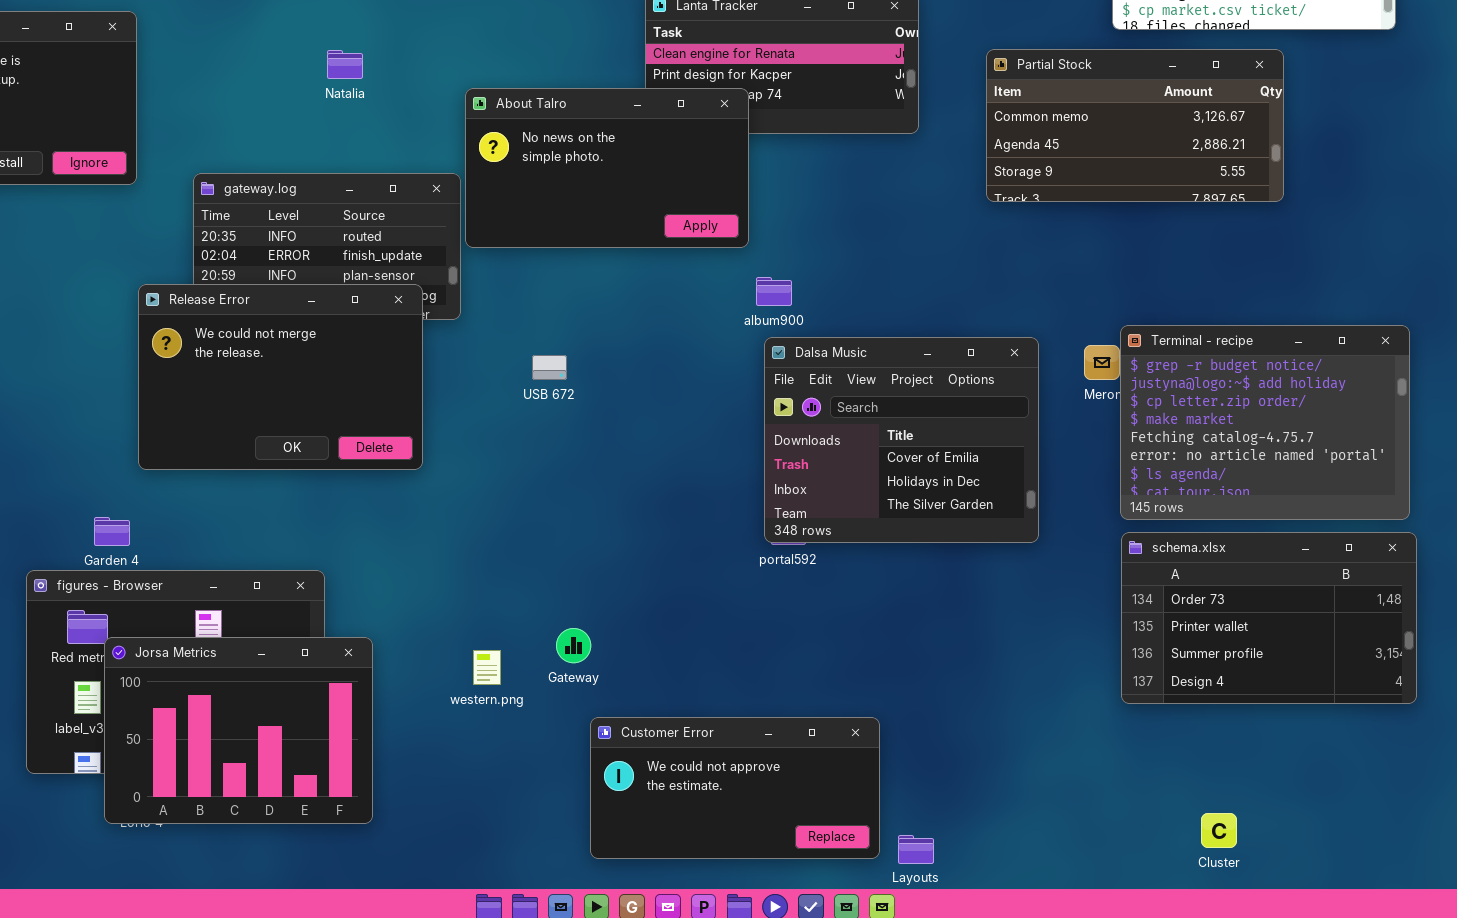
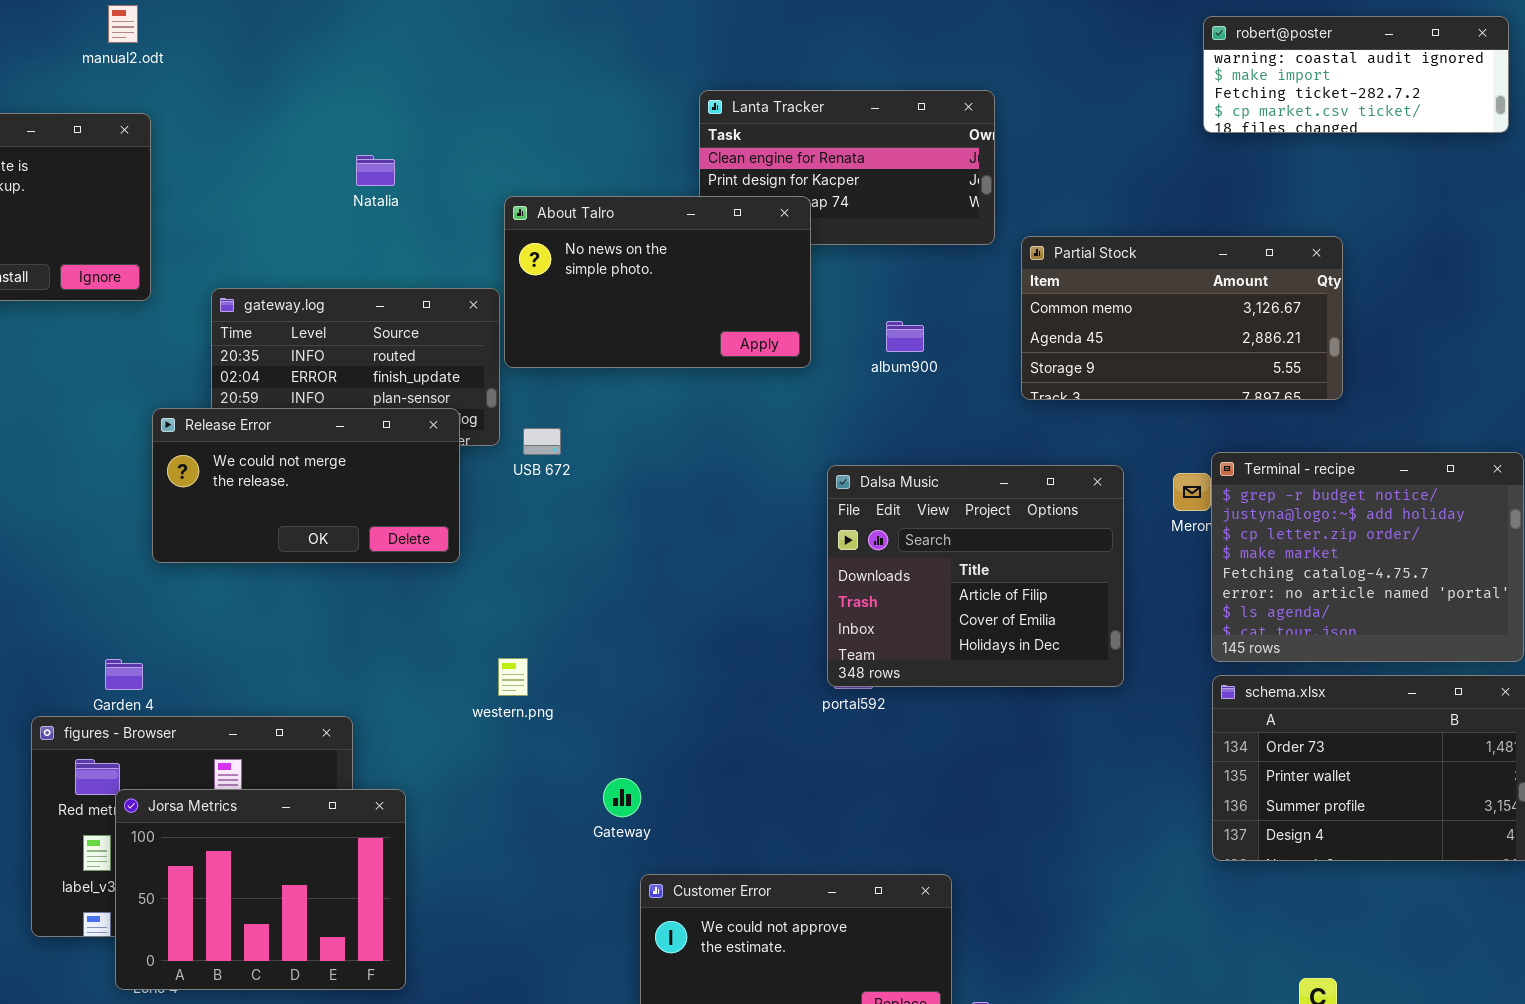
Partial Stock: [986,49,1284,202] -> [1021,236,1343,400], moved
album900: [756,277,792,306] -> [886,321,924,352], moved
Release Error: [138,284,423,470] -> [152,408,460,563], resized
Dalsa Music: [764,337,1039,543] -> [827,465,1124,687], scrolled up 1 row
USB 672: [532,355,567,380] -> [523,428,561,455], moved
western.png: [473,650,501,685] -> [498,658,528,696], moved

